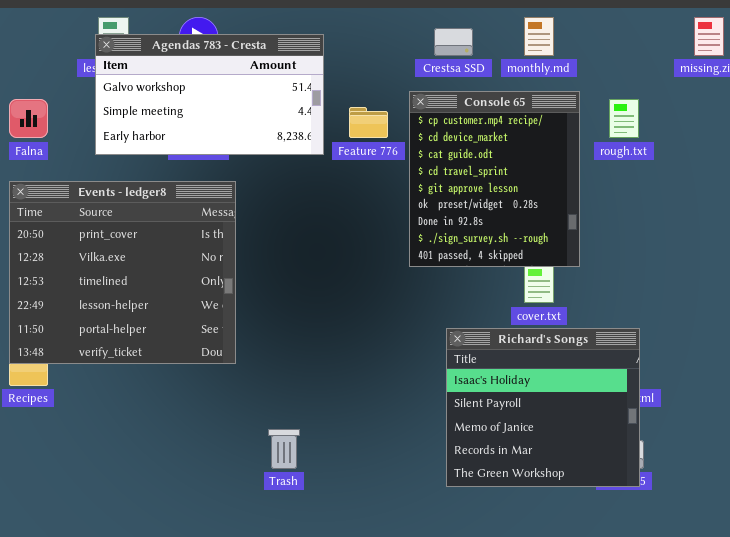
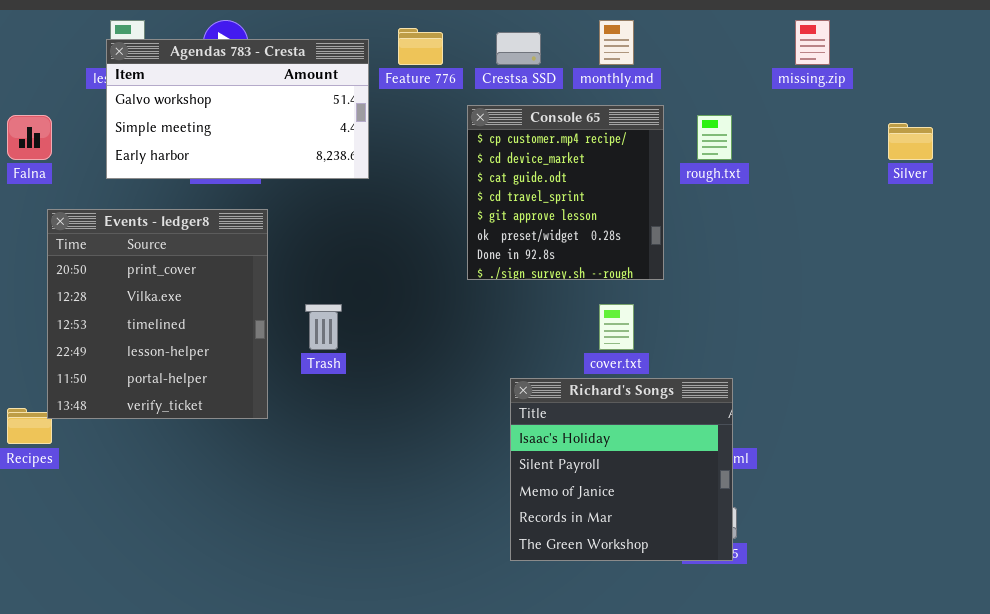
Console 65: [409,91,580,267] -> [467,105,664,280], resized
Feature 776: [349,107,388,138] -> [398,28,443,65], moved
Events - ledger8: [9,181,236,364] -> [47,209,268,419], resized
Trash: [268,429,300,469] -> [305,304,342,350], moved

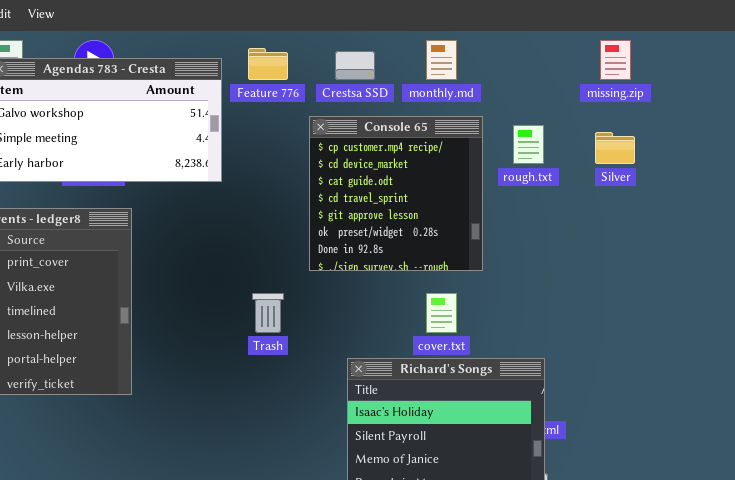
Silver: [888,123,933,160] -> [595,132,635,164], moved
Trash: [305,304,342,350] -> [252,293,284,333], moved

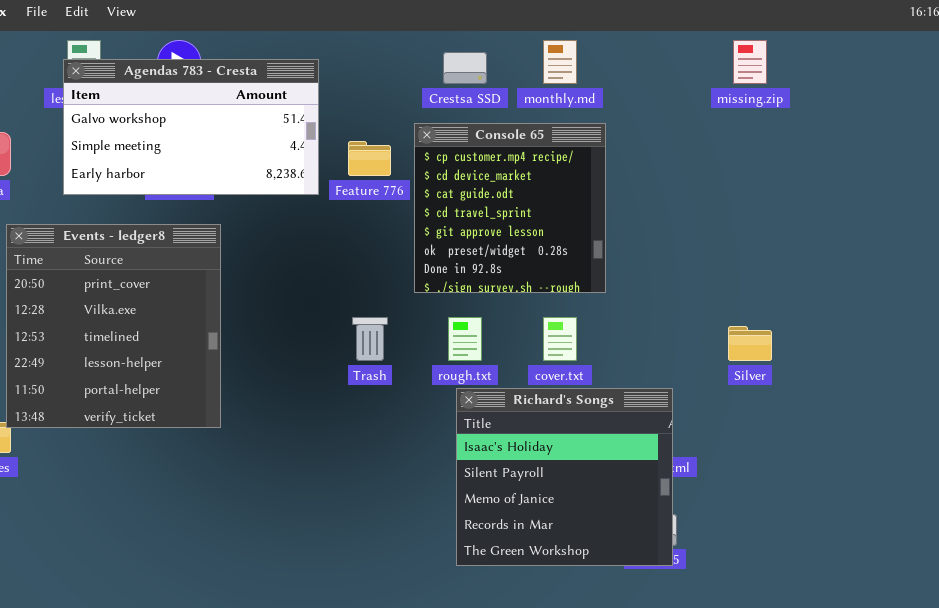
Feature 776: [248,48,288,80] -> [348,141,391,176], moved
rough.txt: [513,125,544,164] -> [448,317,482,361], moved
Silver: [595,132,635,164] -> [728,326,772,361], moved

